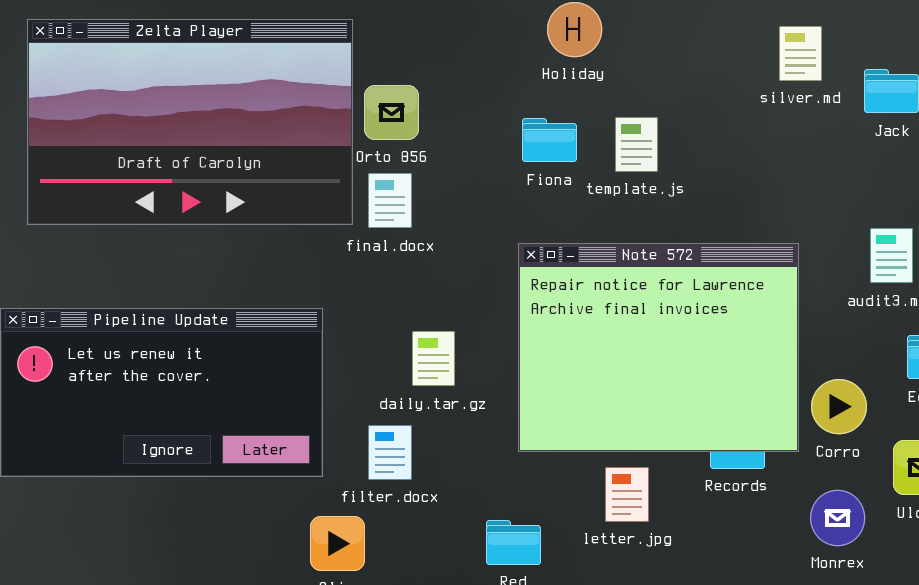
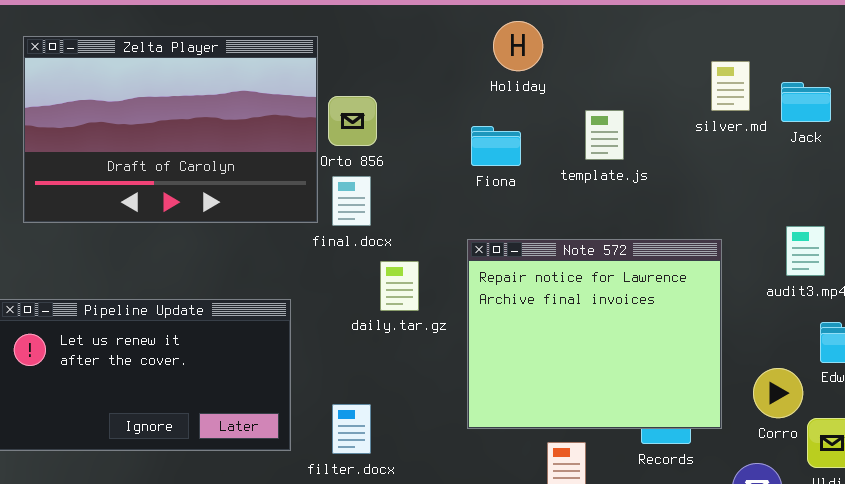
silver.md: [779,26,822,81] -> [711,61,750,111], moved
template.js: [615,117,658,172] -> [585,110,624,160], moved
daily.tar.gz: [412,331,455,386] -> [380,261,419,311], moved
Corro: [811,379,867,434] -> [753,368,803,418], moved

